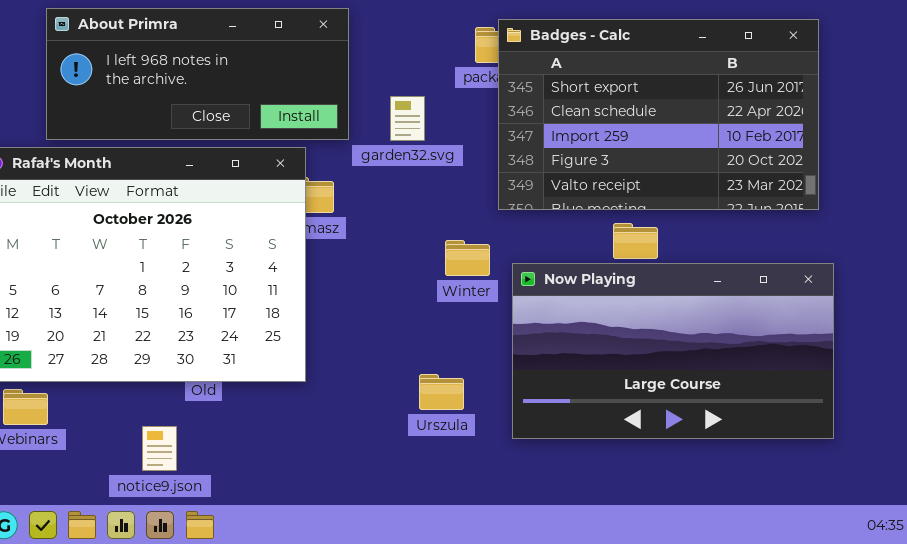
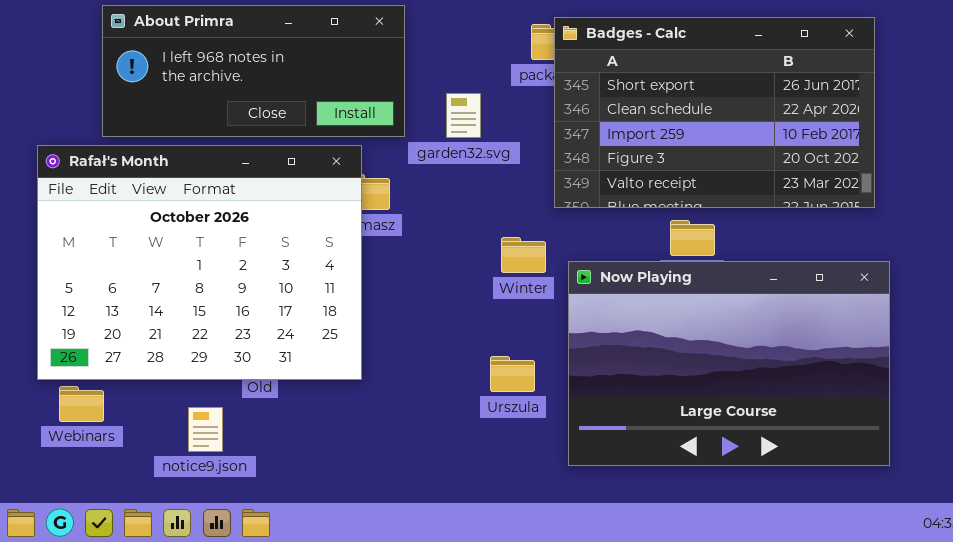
Now Playing: [512,263,834,439] -> [568,261,890,466], resized
Urszula: [419,374,464,410] -> [490,356,535,392], moved
notice9.json: [142,426,177,471] -> [188,407,223,452], moved

